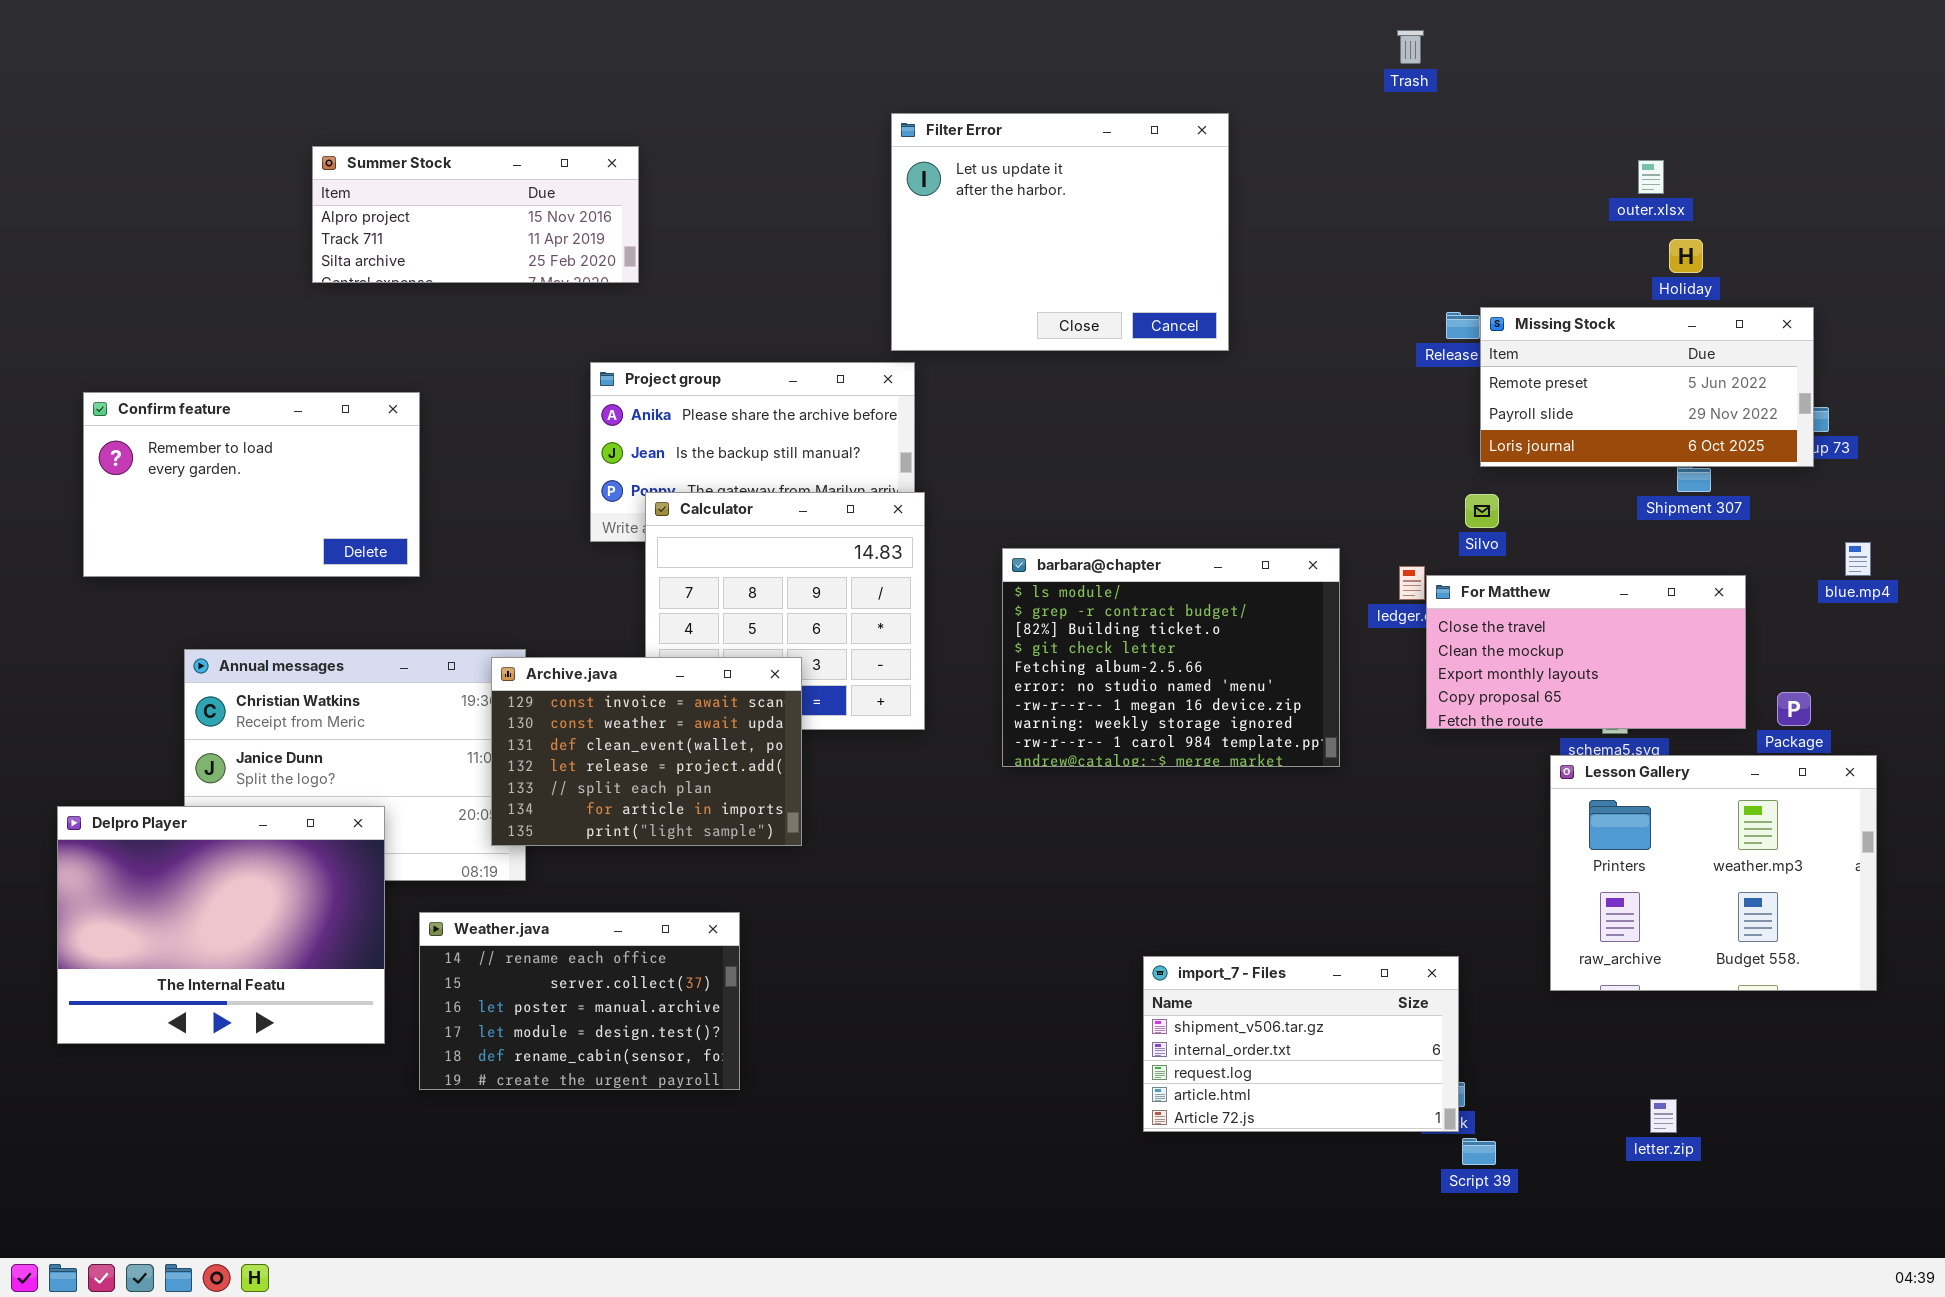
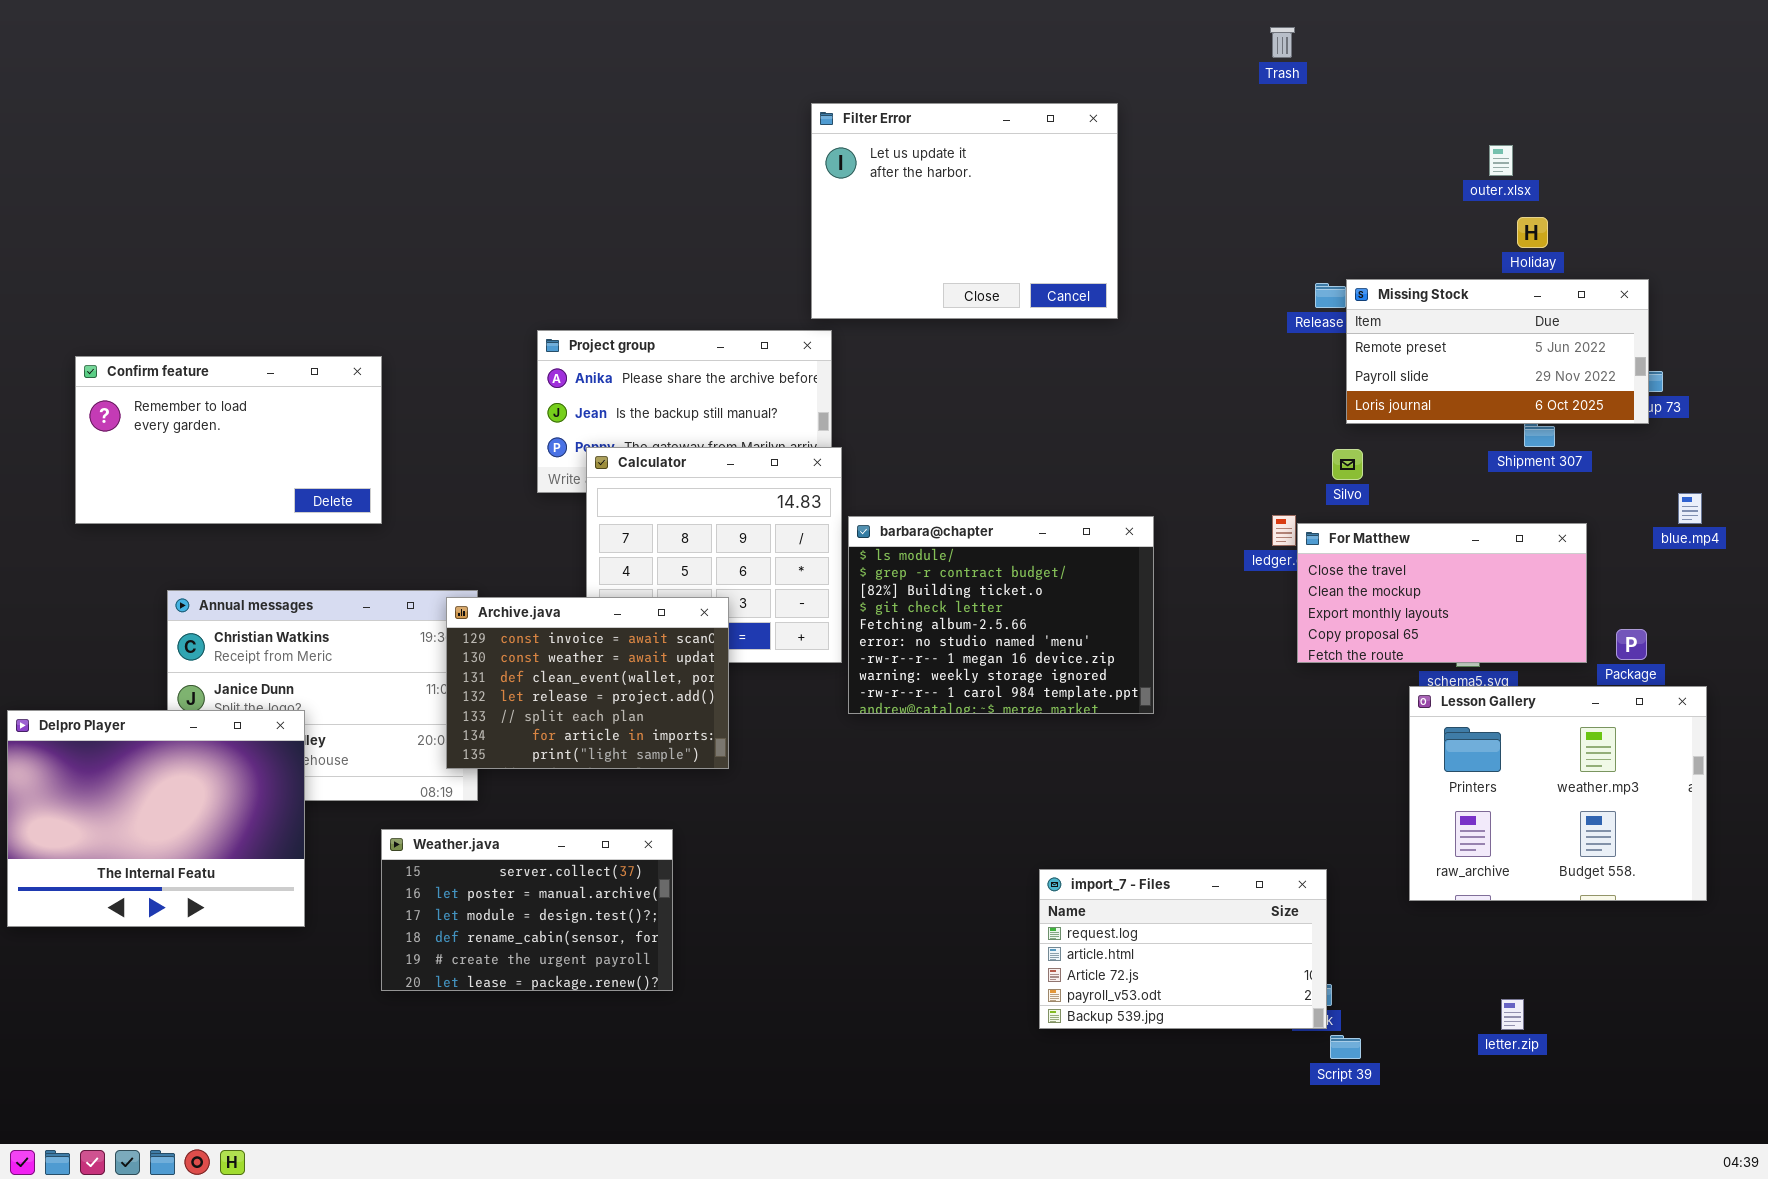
Summer Stock: [312,146,639,283] -> none, closed
barbara@chapter: [1002,548,1340,767] -> [848,516,1154,714], moved
Delpro Player: [57,806,385,1044] -> [7,710,305,927], moved
Weather.java: [419,912,740,1090] -> [381,829,673,991], scrolled down 1 row
import_7 - Files: [1143,956,1459,1132] -> [1039,869,1327,1029], scrolled down 2 rows

